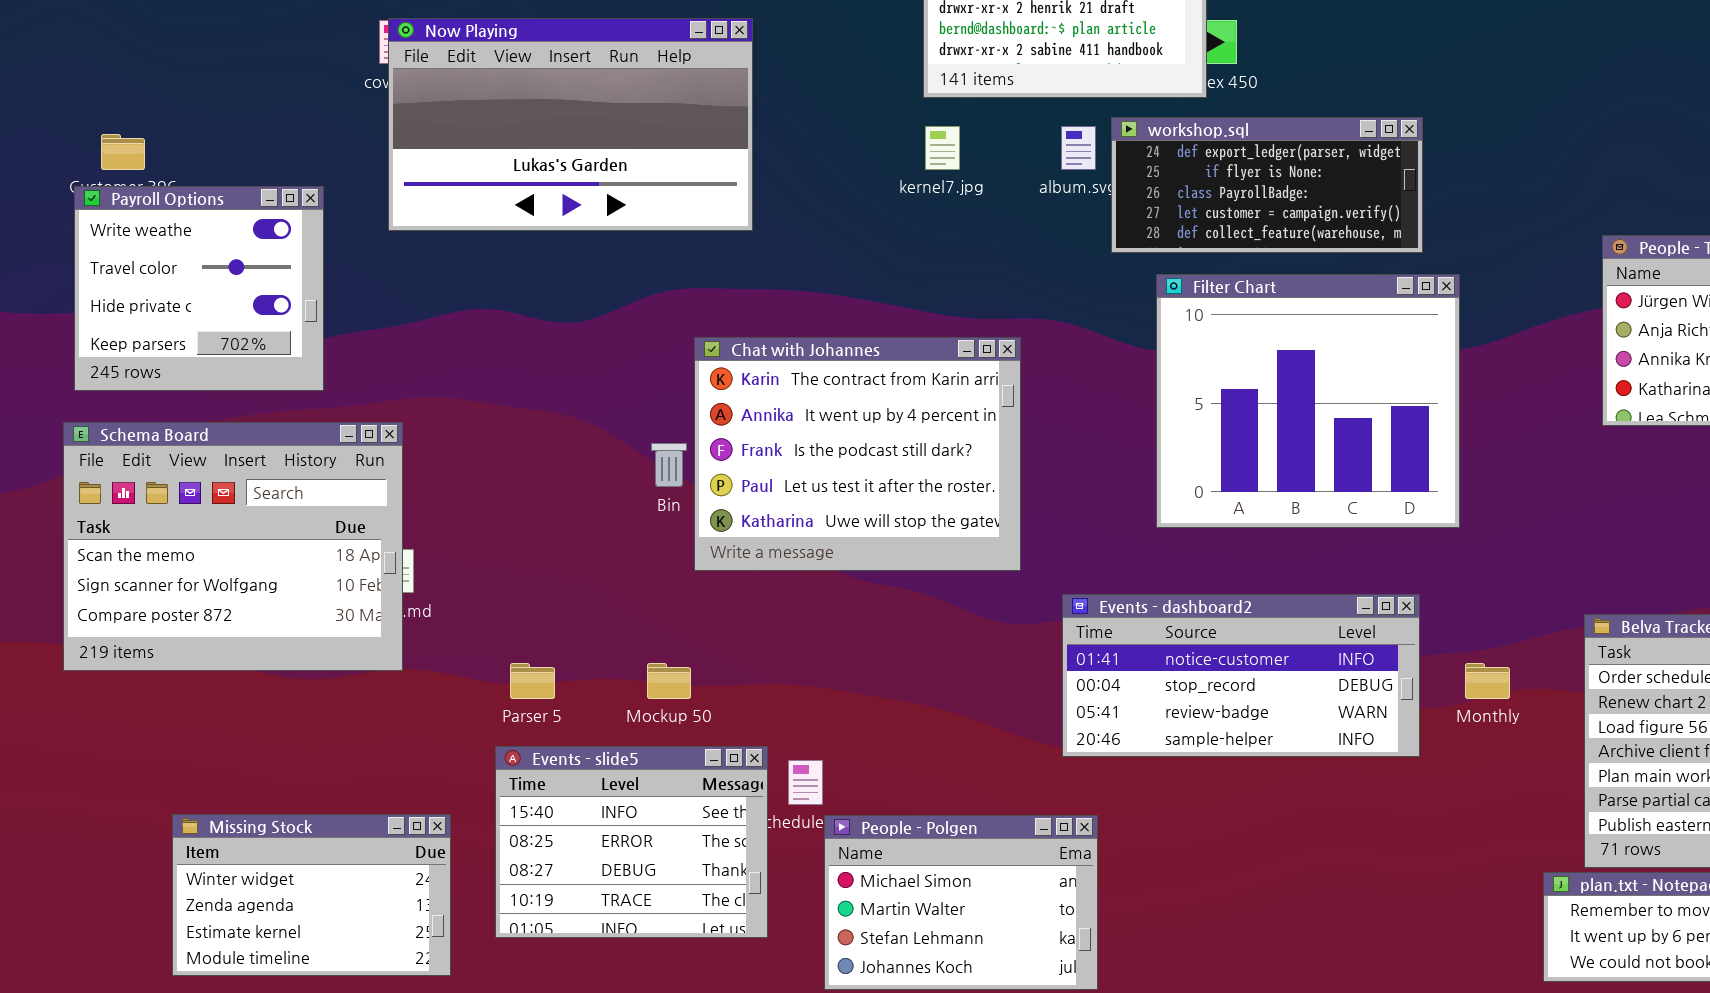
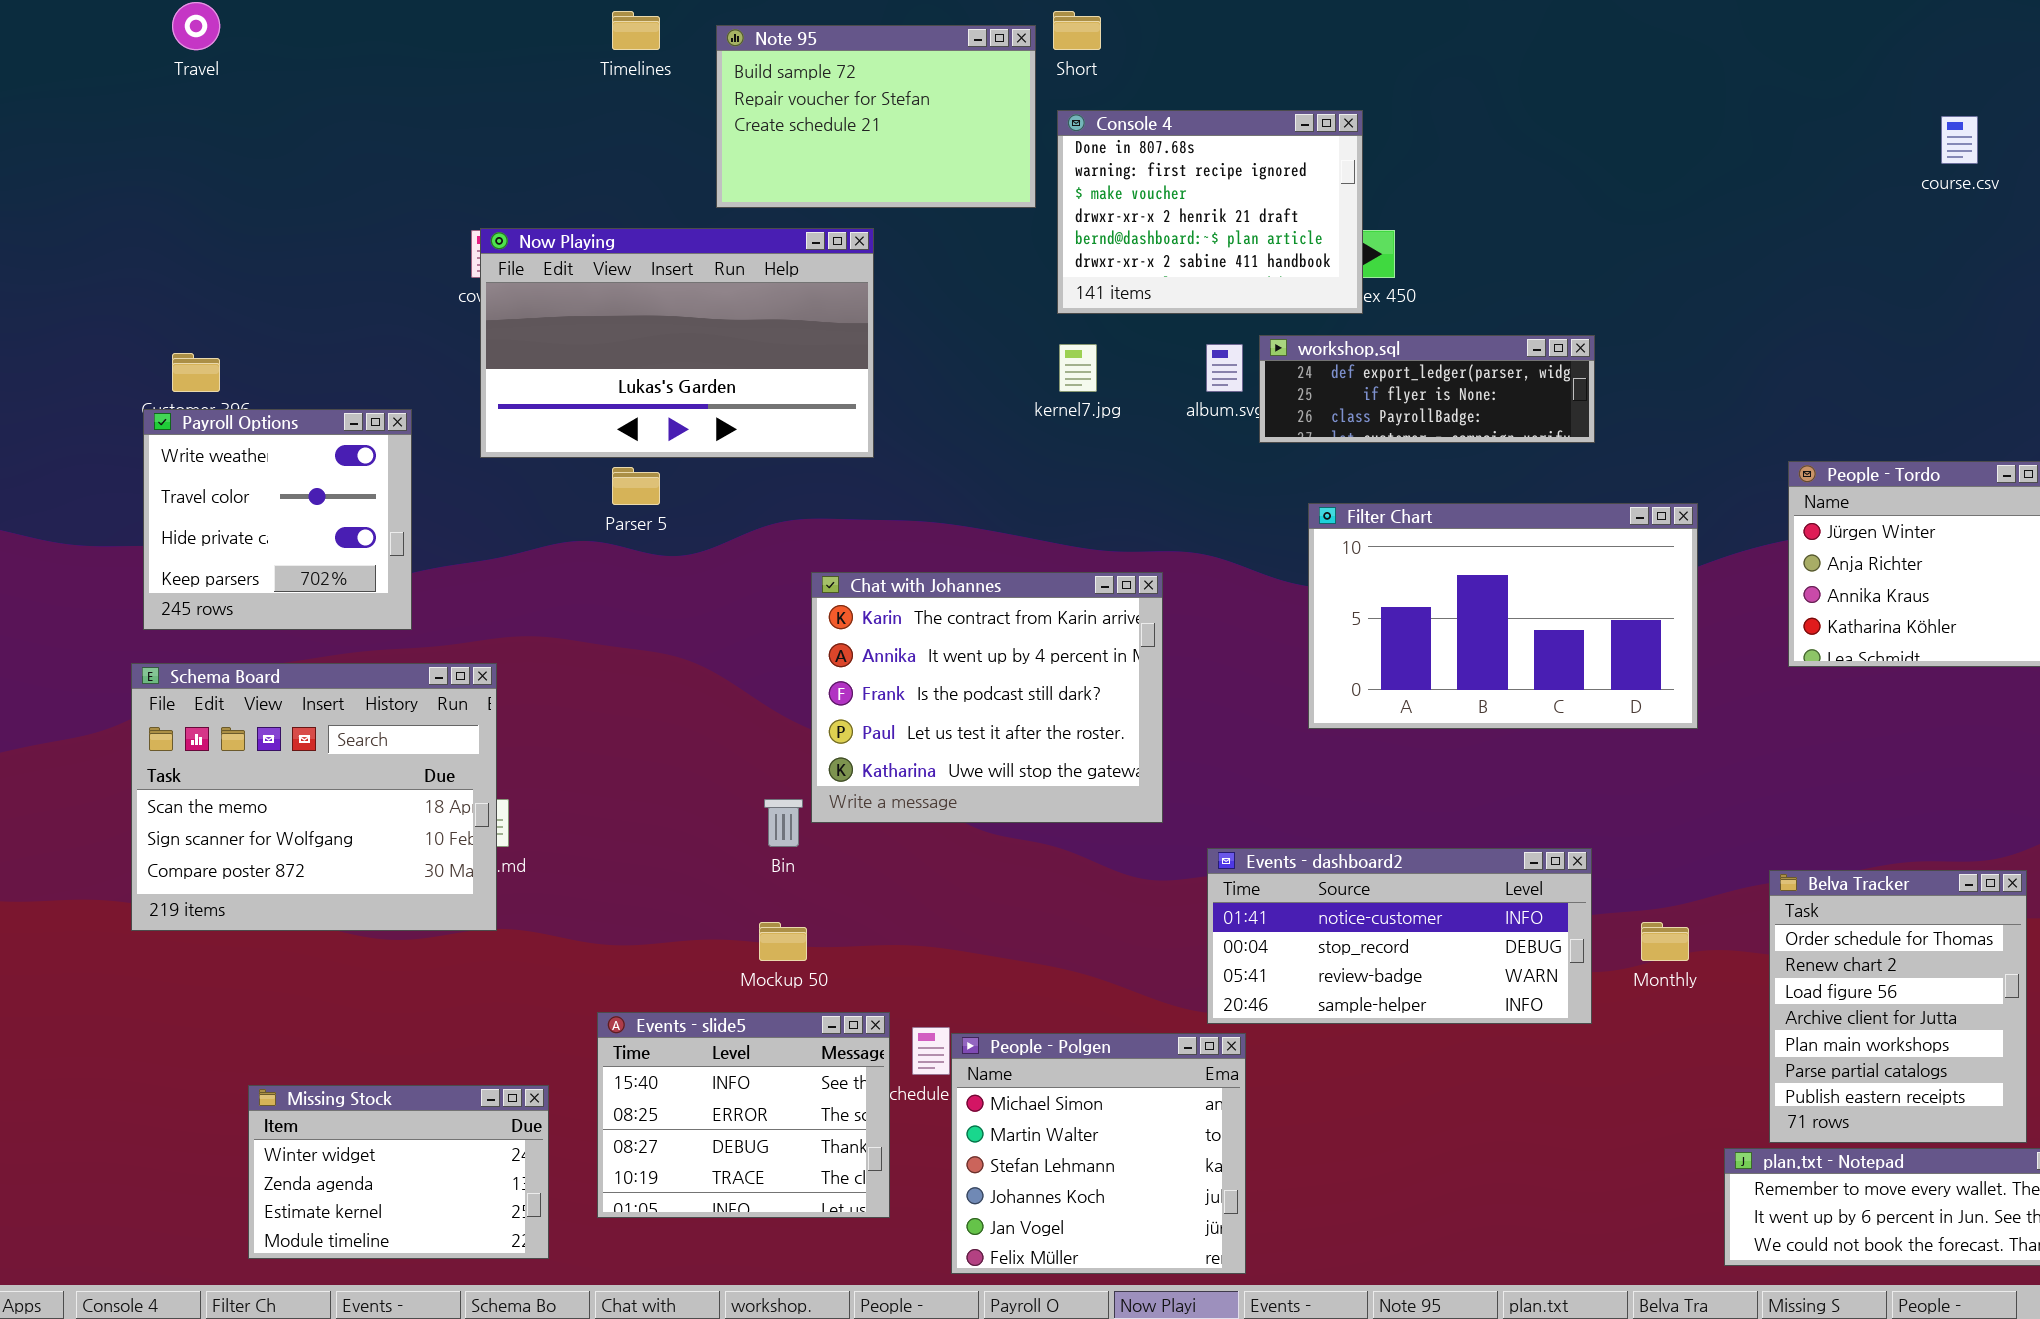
workshop.sql: [1111,117,1423,253] -> [1259,335,1595,443], resized
Filter Chart: [1156,274,1460,528] -> [1308,503,1698,729], resized
Bin: [651,443,687,487] -> [764,799,803,847], moved
Parser 5: [510,663,555,699] -> [612,467,660,505], moved
People - Polgen: [824,815,1098,990] -> [951,1033,1246,1274], resized

